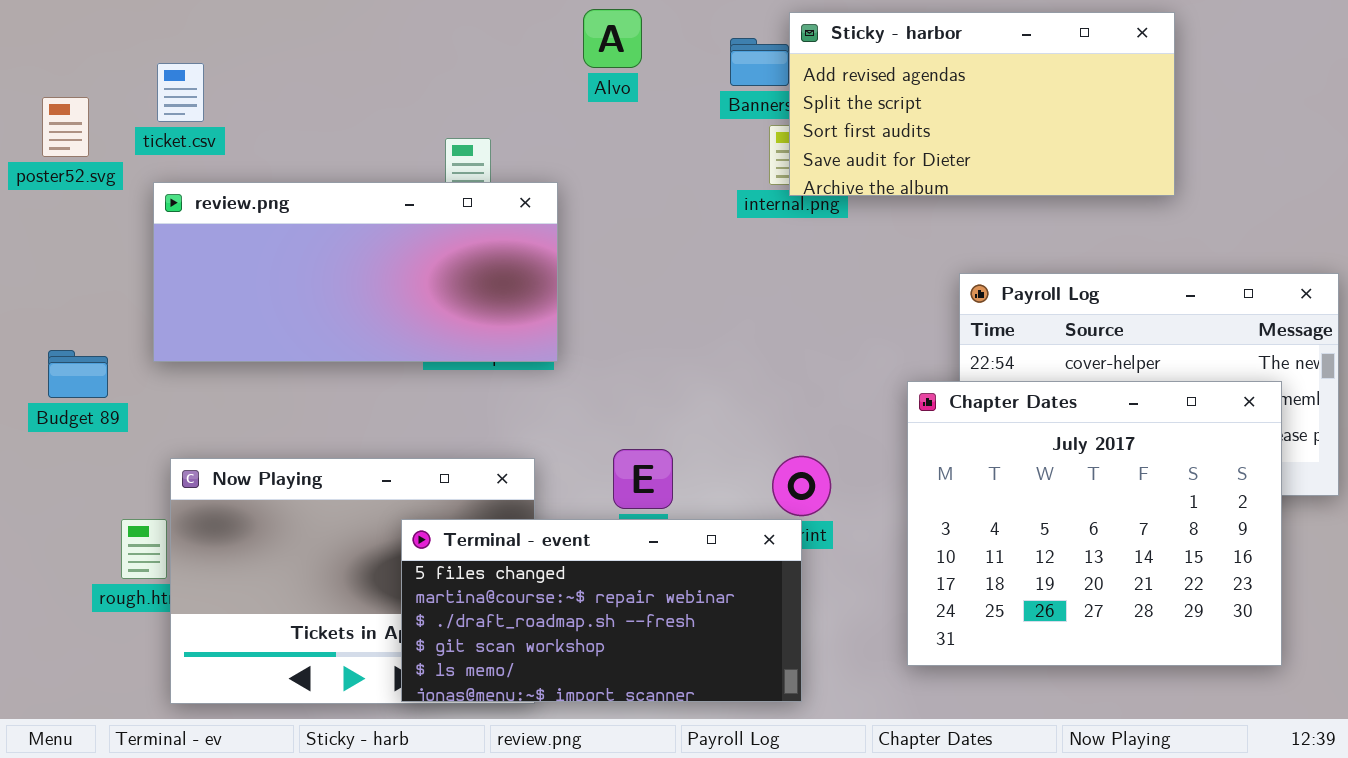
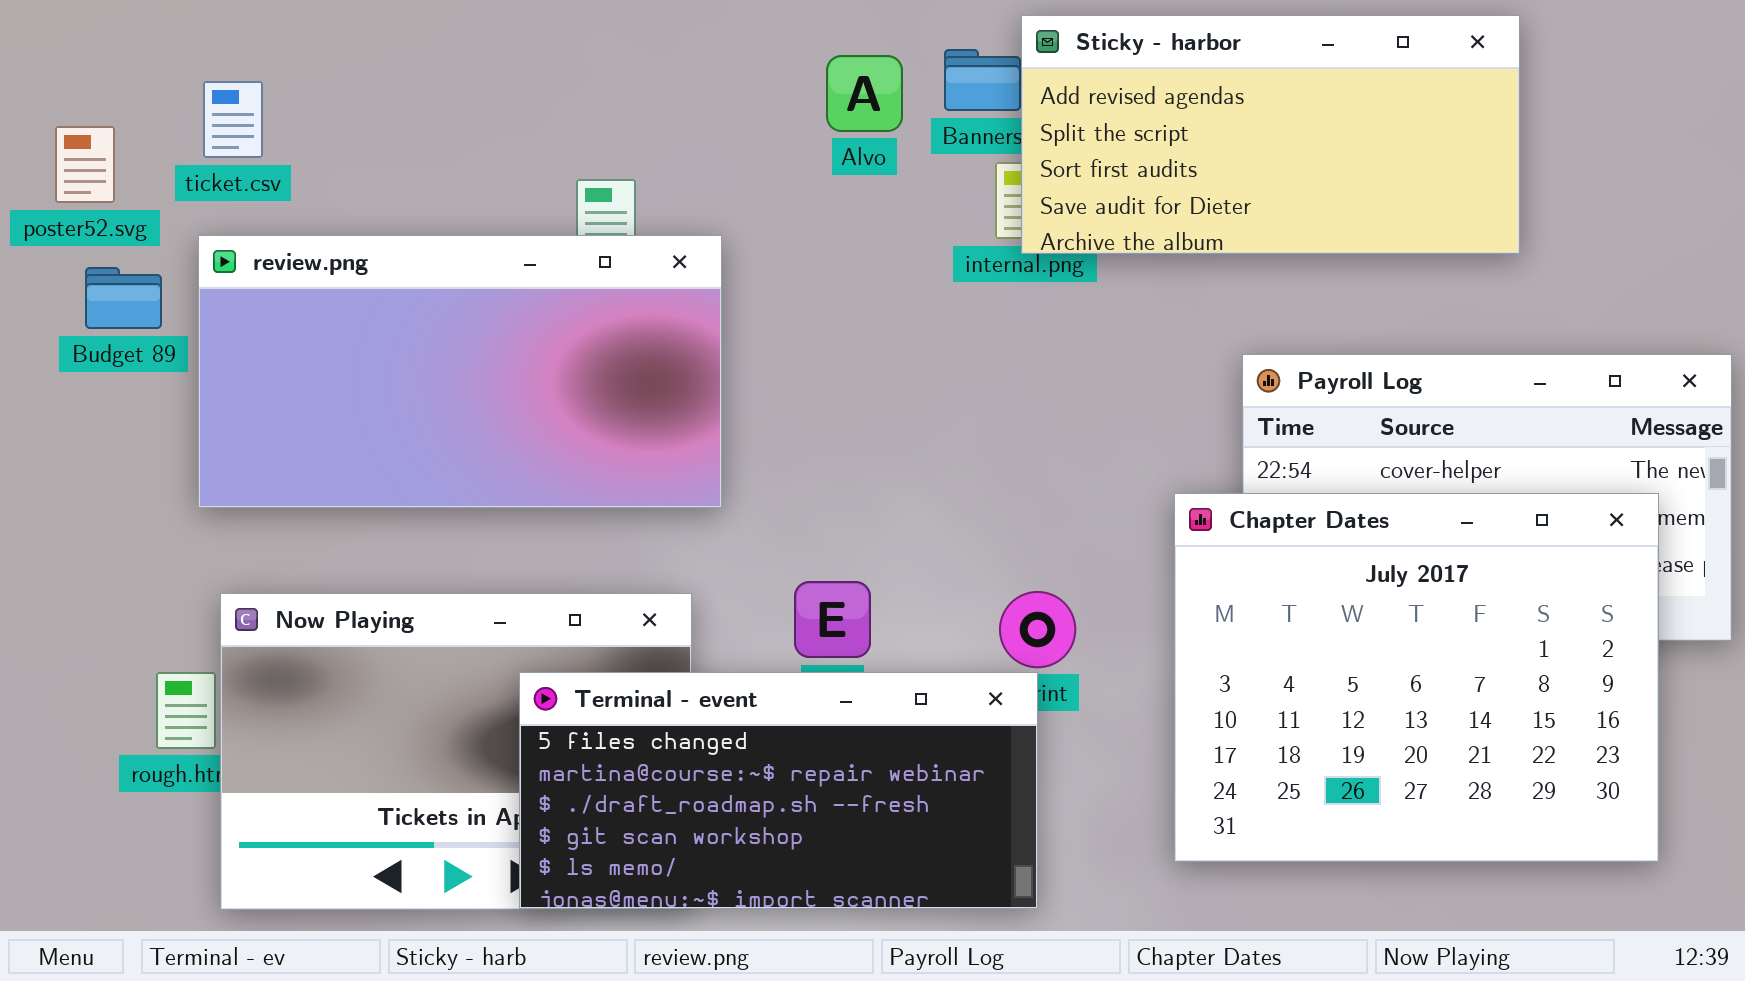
Alvo: [583,9,642,68] -> [826,55,903,132], moved
review.png: [153,182,558,362] -> [198,235,722,508], resized
Budget 89: [48,350,108,398] -> [85,267,162,329], moved

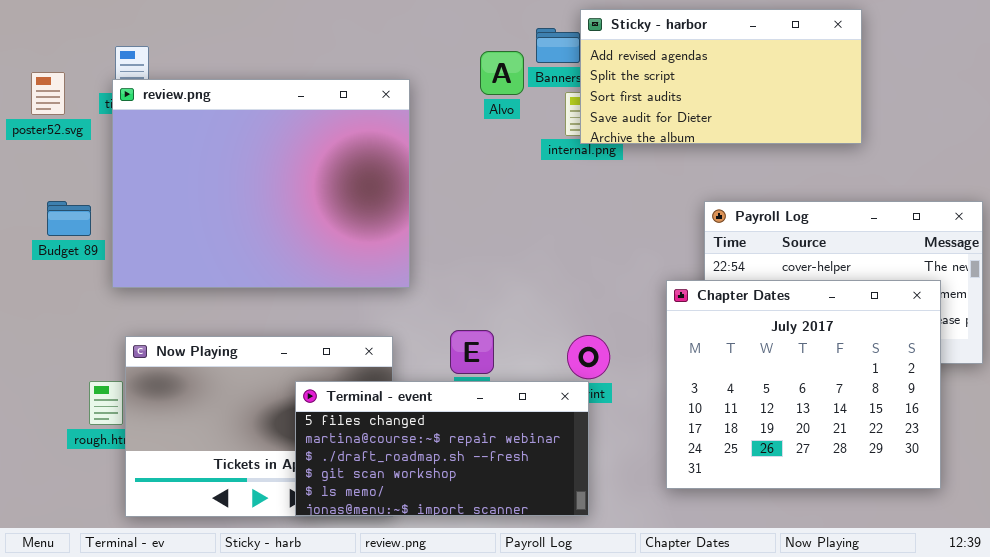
Alvo: [826,55,903,132] -> [480,51,524,95], moved
review.png: [198,235,722,508] -> [112,79,410,288], resized
Budget 89: [85,267,162,329] -> [47,201,91,236], moved

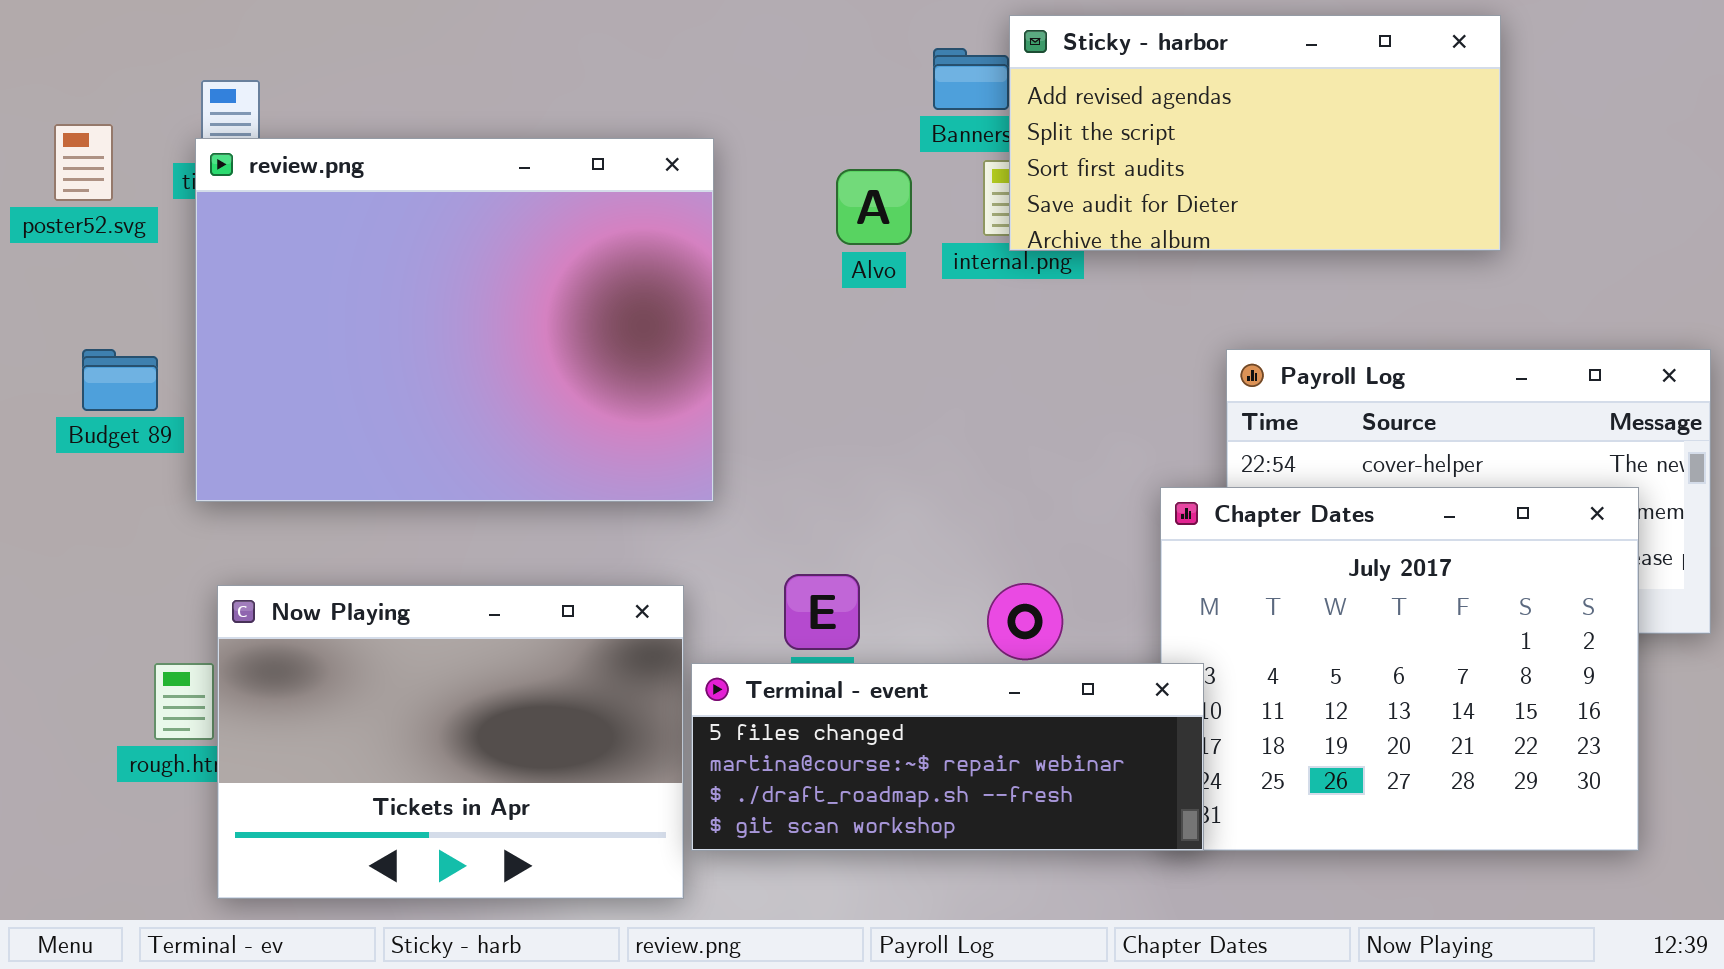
Alvo: [480,51,524,95] -> [836,169,912,245], moved
Terminal - event: [295,381,589,516] -> [691,663,1204,851], moved, resized

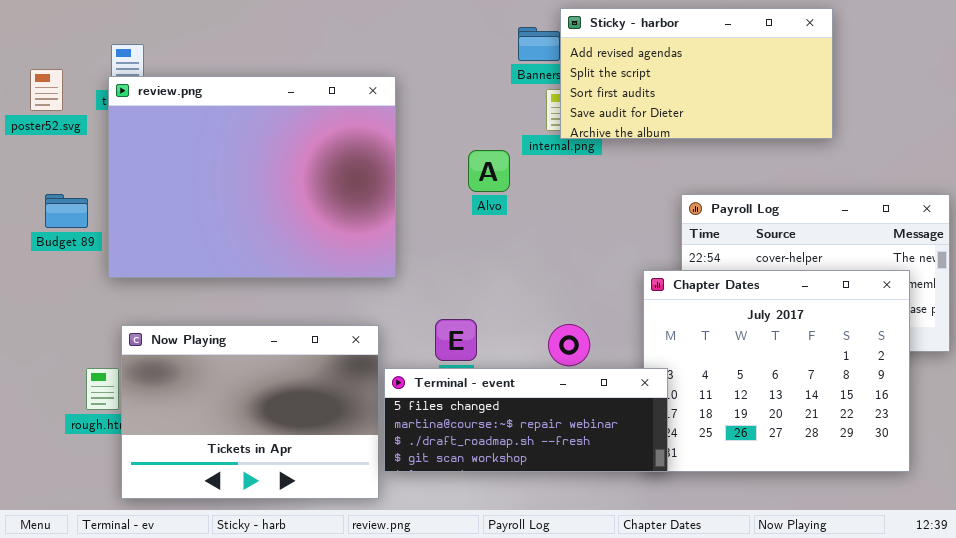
Alvo: [836,169,912,245] -> [468,150,510,192], moved

